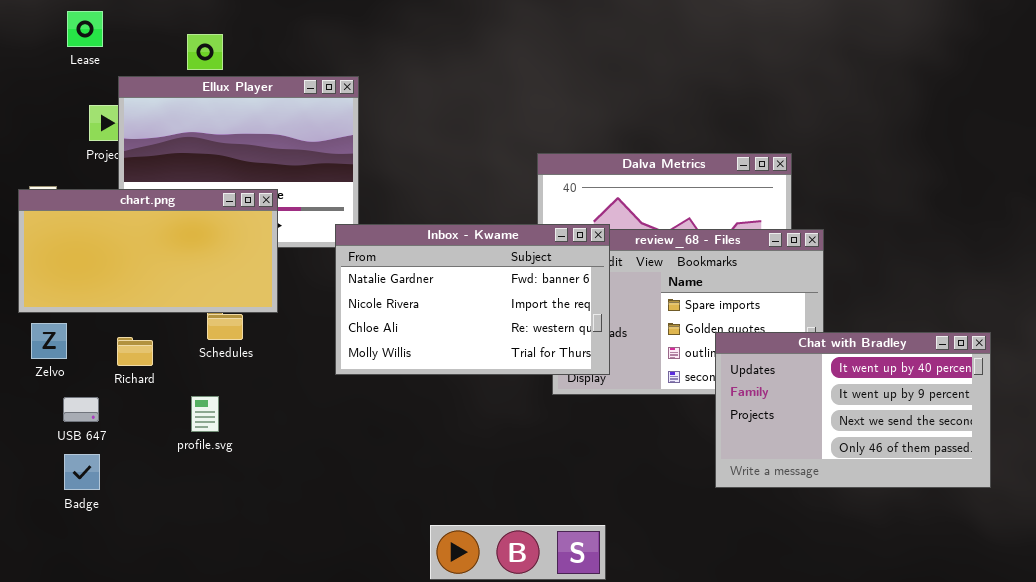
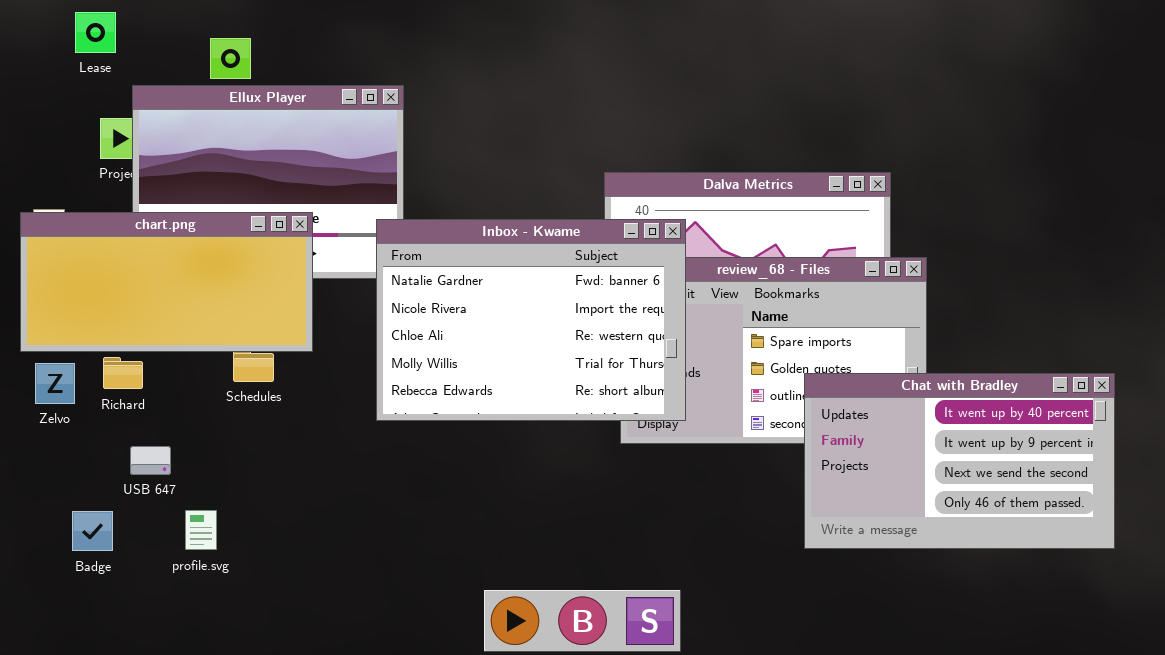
Inbox - Kwame: [335,224,610,375] -> [376,219,686,421], resized
Richard: [117,337,153,366] -> [103,357,143,389], moved
profile.svg: [191,396,219,432] -> [185,510,217,550], moved
USB 647: [63,397,99,422] -> [130,446,171,475], moved

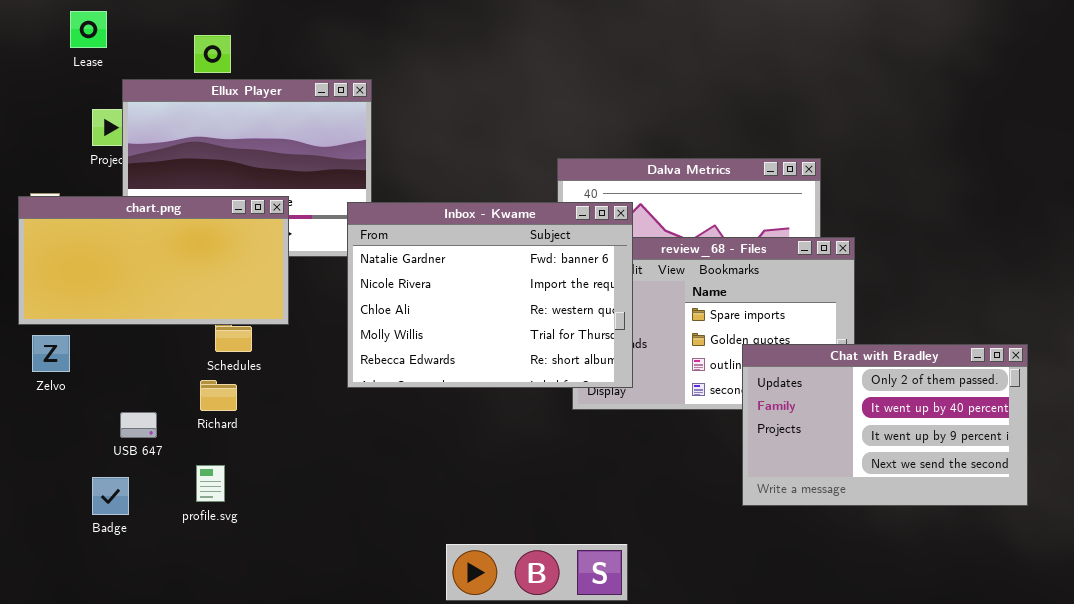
Richard: [103,357,143,389] -> [200,380,237,411], moved
Chat with Bradley: [804,373,1115,549] -> [742,344,1028,506], scrolled up 1 row
profile.svg: [185,510,217,550] -> [196,465,225,502], moved
Badge: [72,511,113,551] -> [92,477,129,515], moved

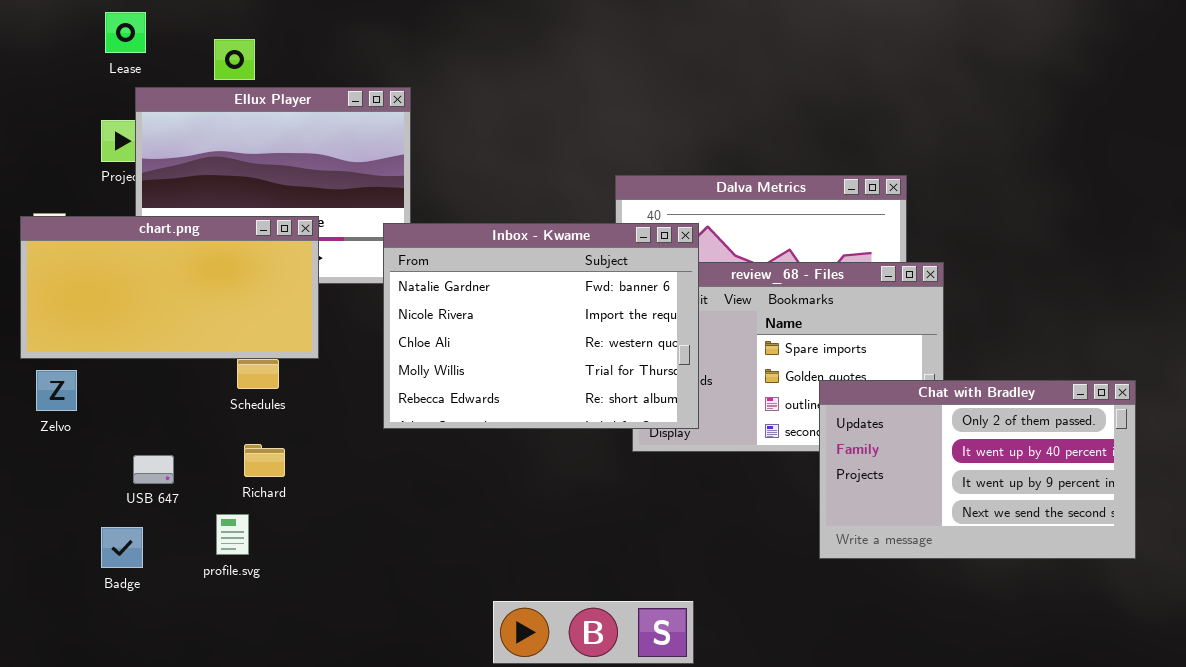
Lease: [70,11,107,48] -> [105,12,146,53], moved
Richard: [200,380,237,411] -> [244,444,285,477], moved

